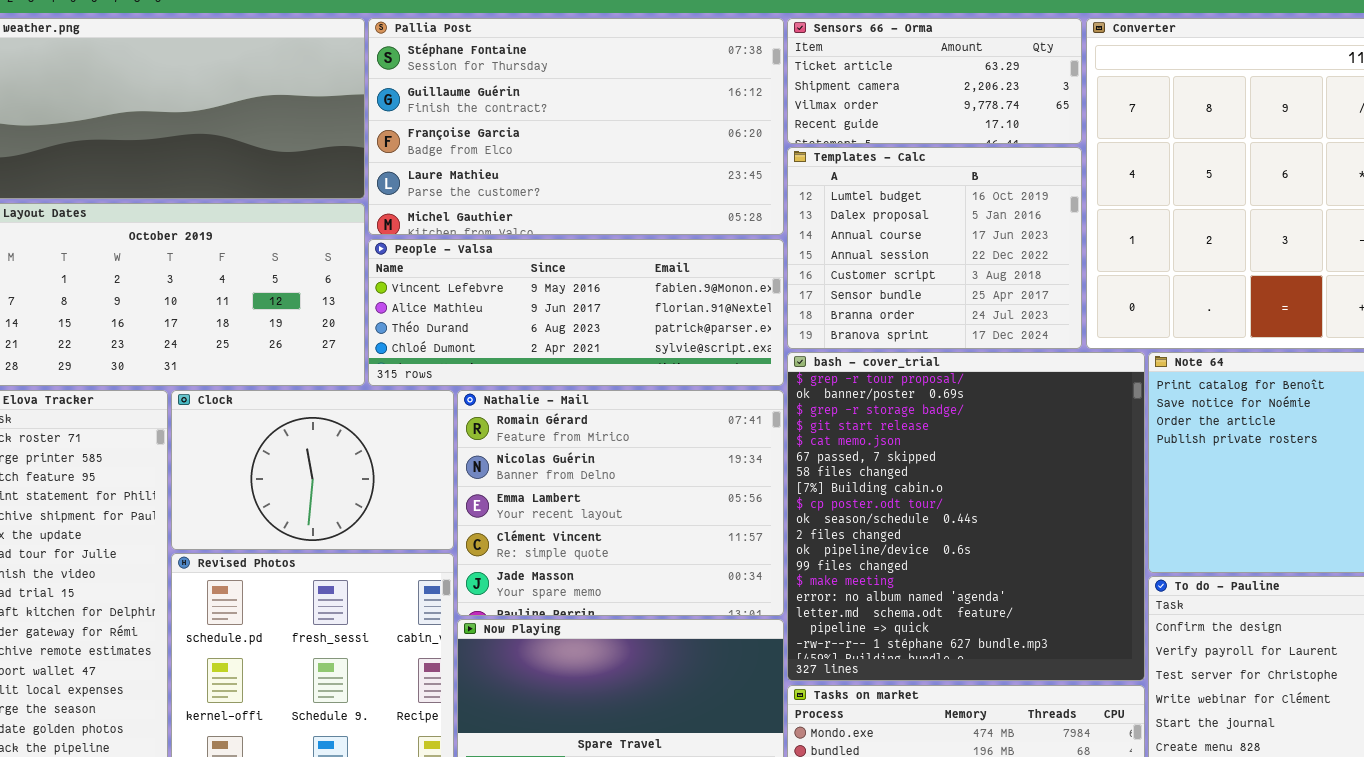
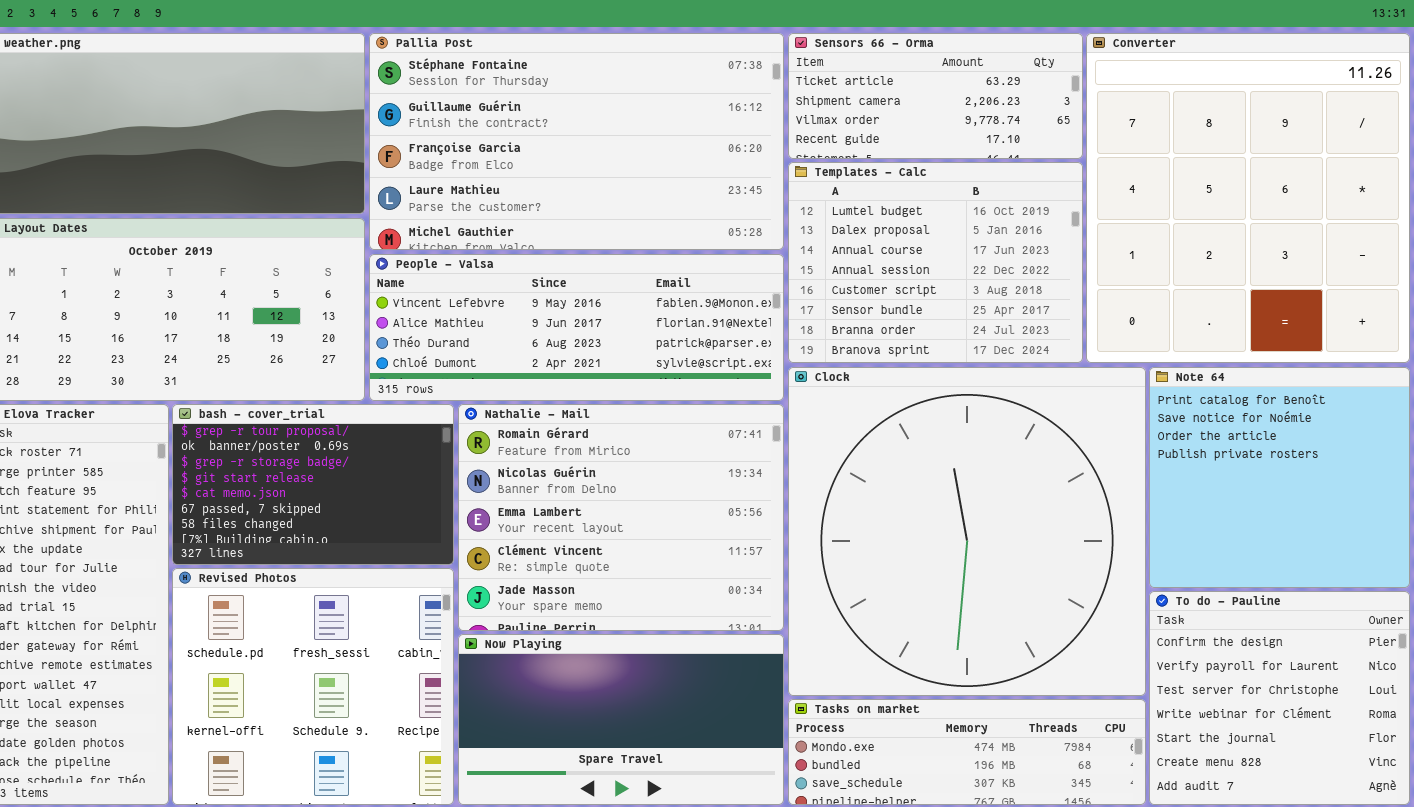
bash - cover_trial: [787,352,1145,681] -> [172,404,454,565], moved, resized
Clock: [171,390,454,550] -> [788,367,1146,696], moved, resized

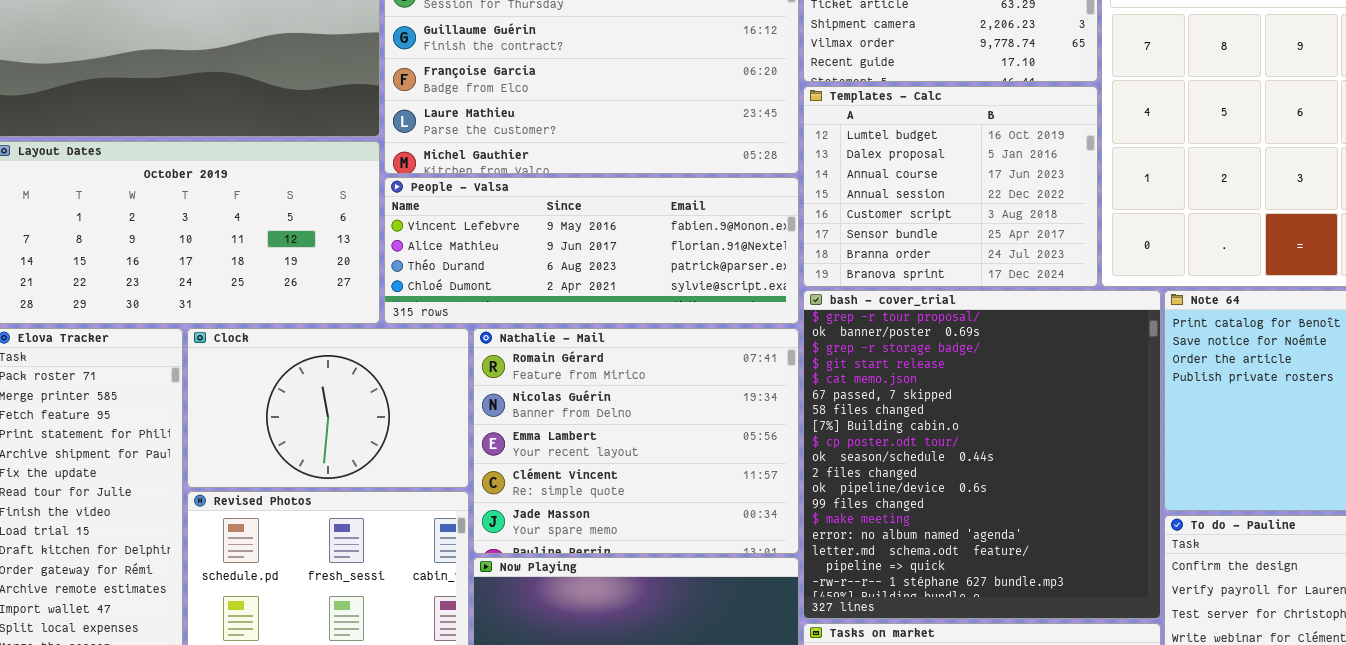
Clock: [788,367,1146,696] -> [187,328,469,488], moved, resized
bash - cover_trial: [172,404,454,565] -> [803,290,1161,619], moved, resized

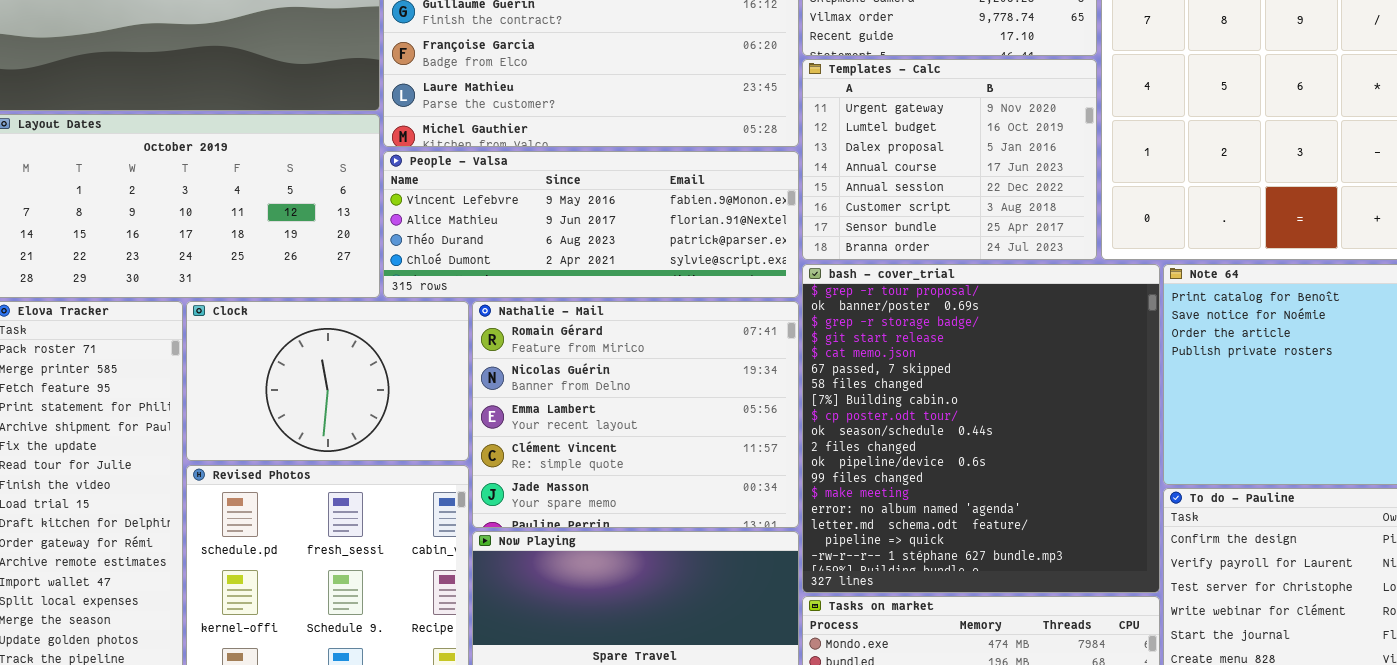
Templates - Calc: [803,86,1098,287] -> [802,59,1097,260], scrolled up 1 row

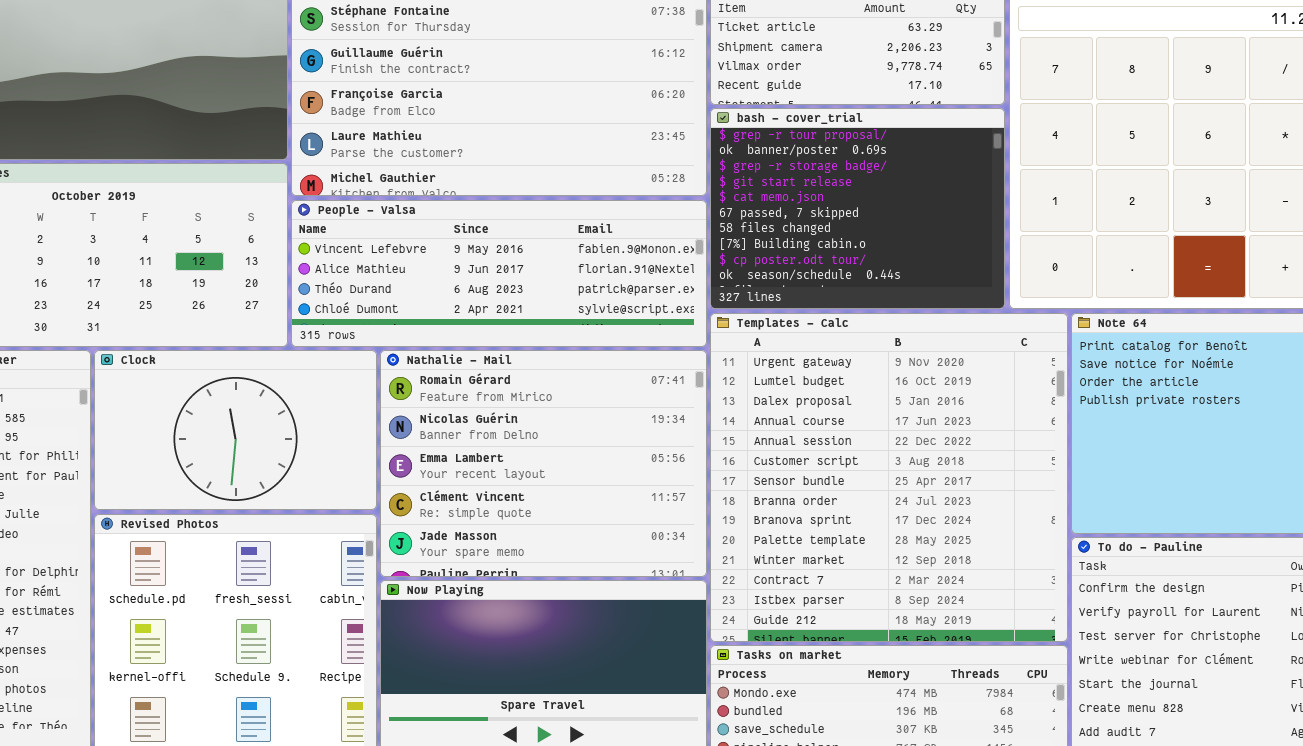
Templates - Calc: [802,59,1097,260] -> [710,313,1068,642], moved, resized
bash - cover_trial: [802,264,1160,593] -> [710,108,1005,309], moved, resized

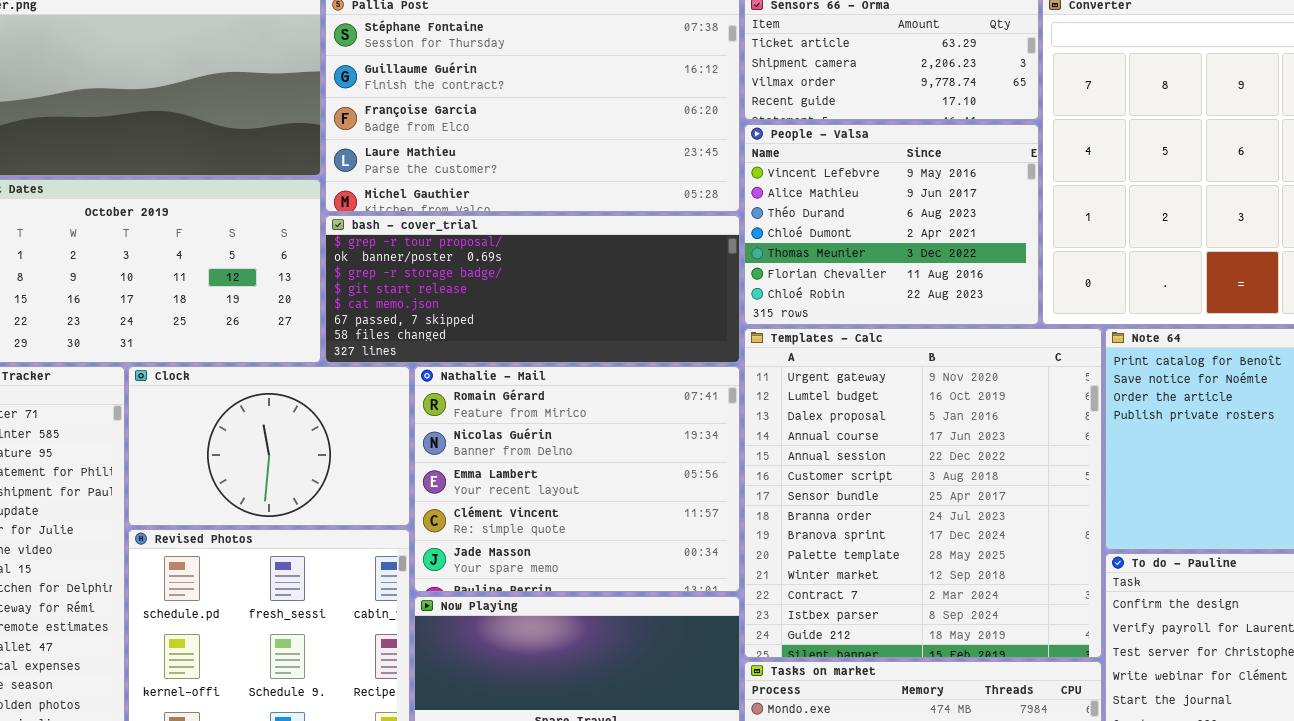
bash - cover_trial: [710,108,1005,309] -> [325,215,740,363], moved, resized
People - Valsa: [291,200,707,347] -> [744,124,1039,325], moved, resized

